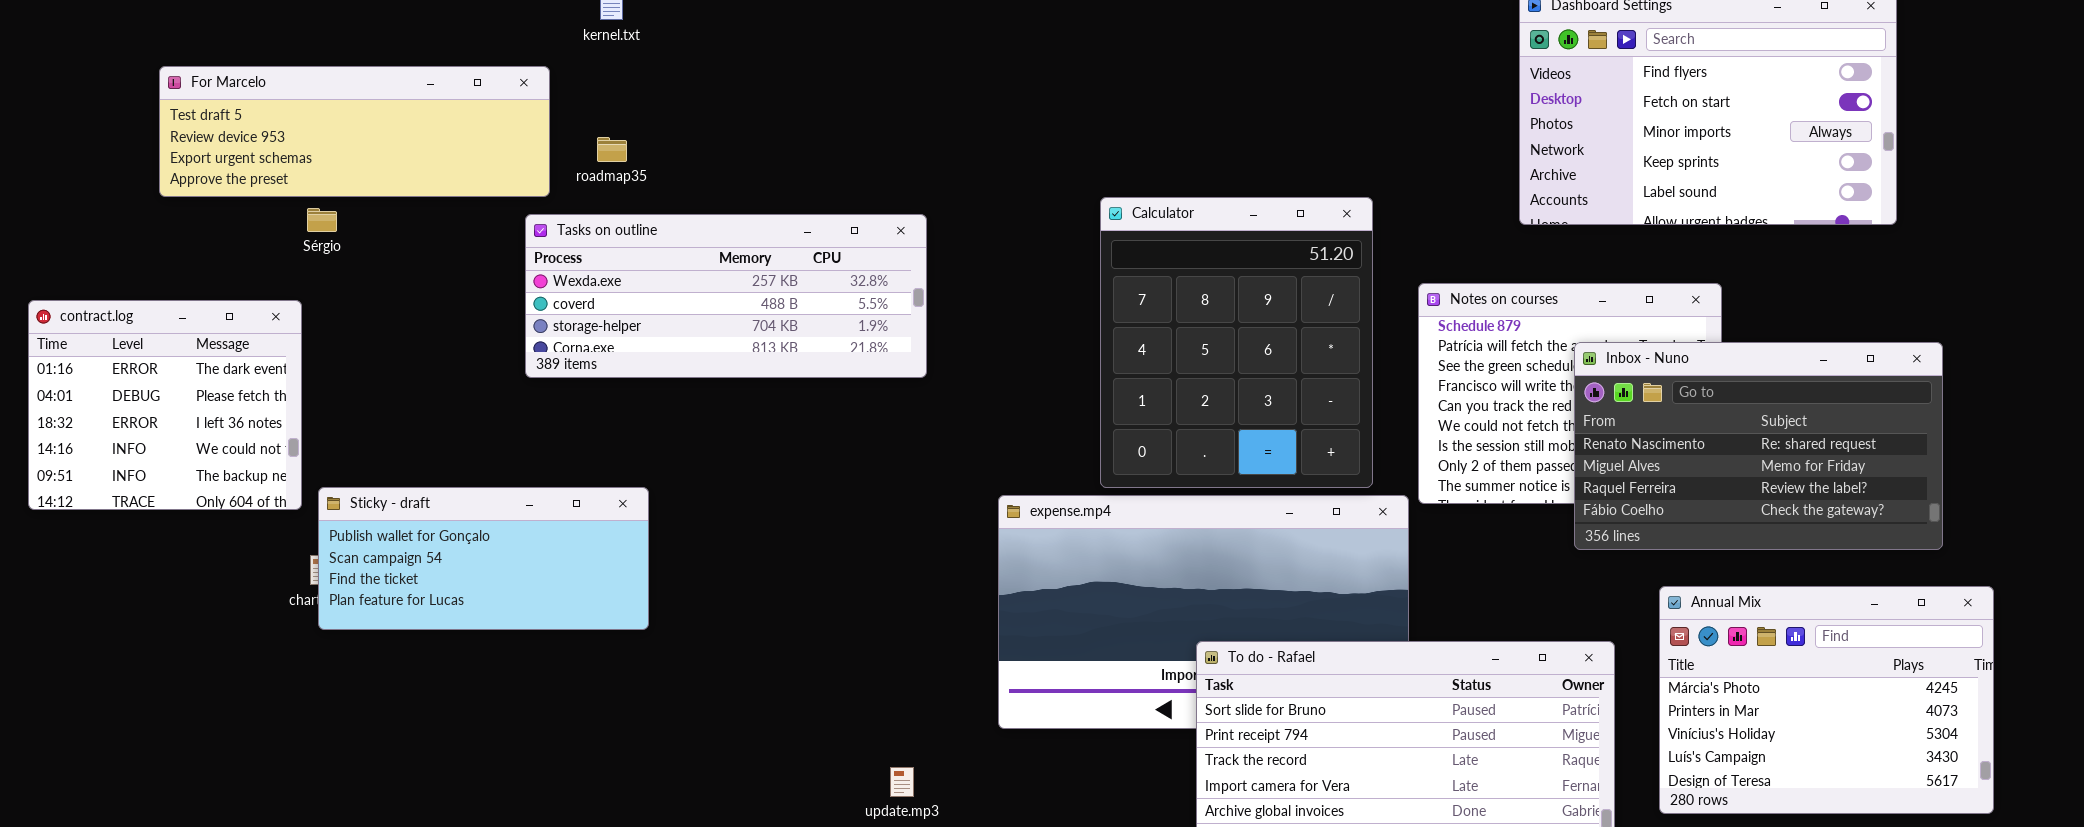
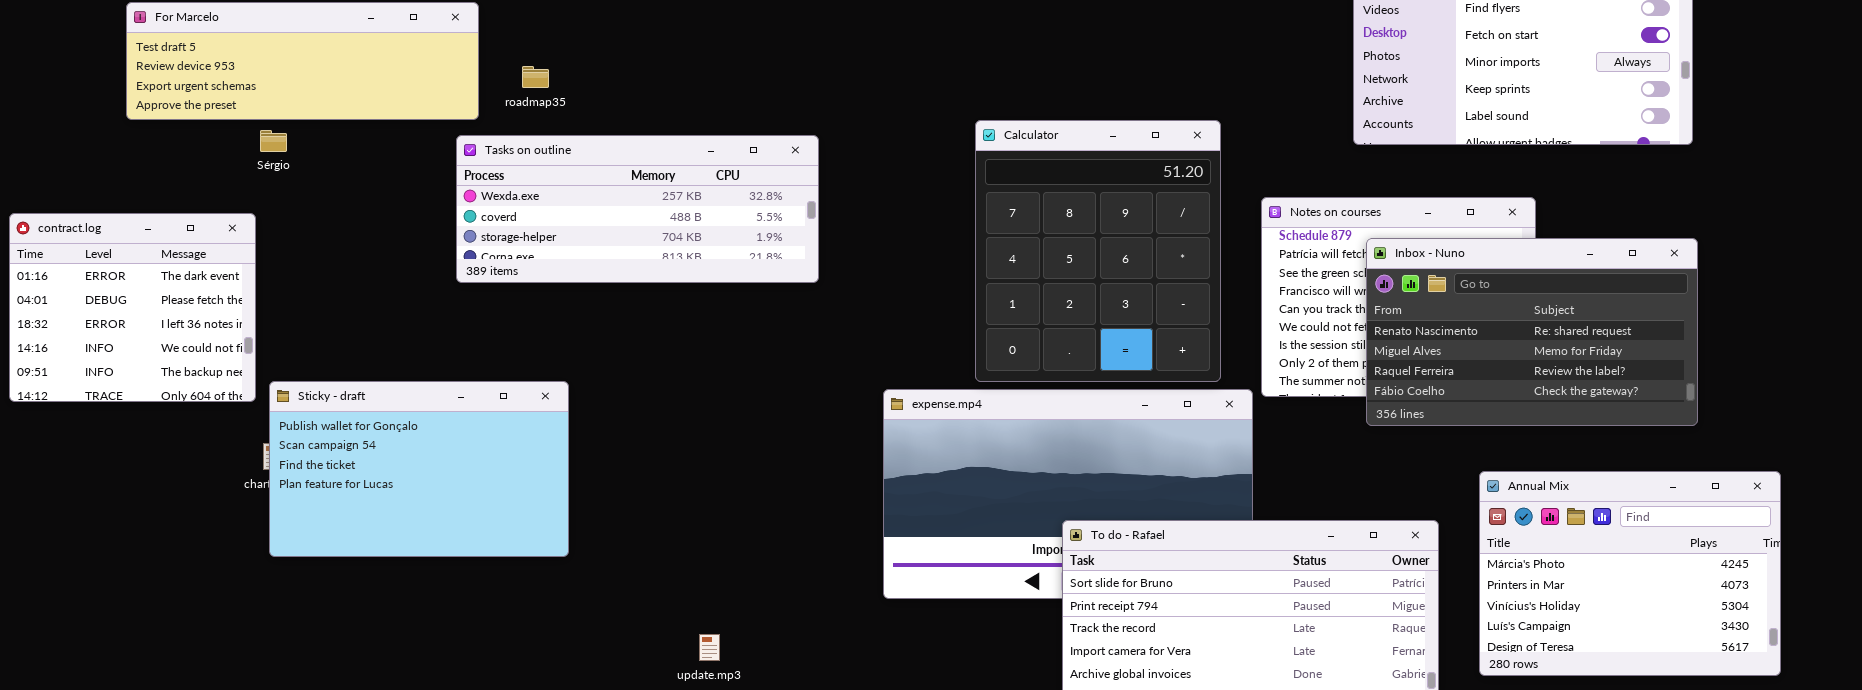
Inbox - Nuno: [1574,342,1943,550] -> [1366,238,1698,426], moved
Sticky - draft: [318,487,649,630] -> [269,381,569,557], resized
update.mp3: [890,767,914,797] -> [699,634,720,661], moved

